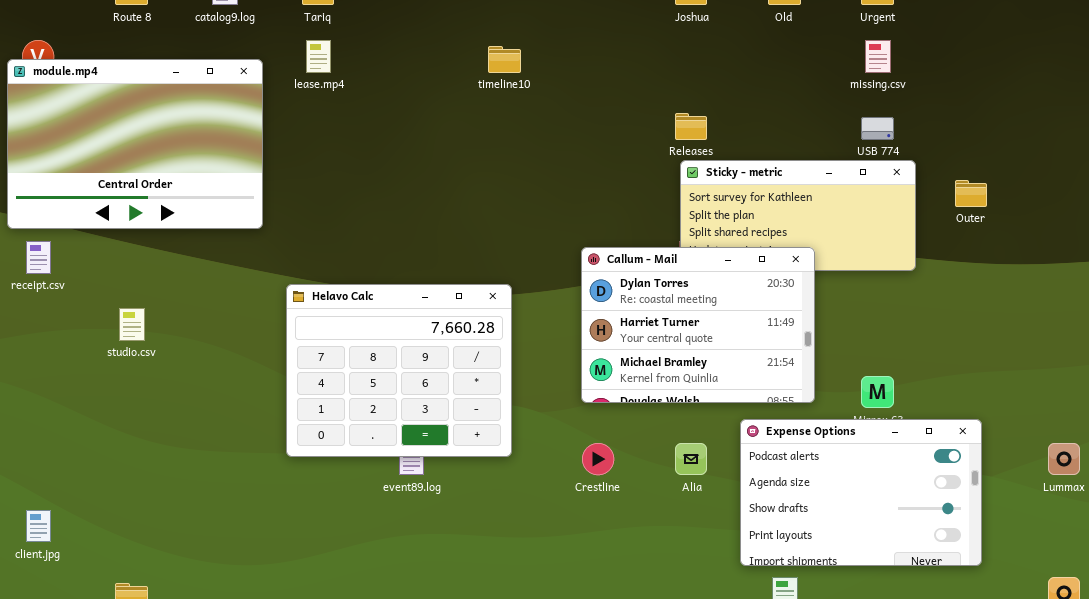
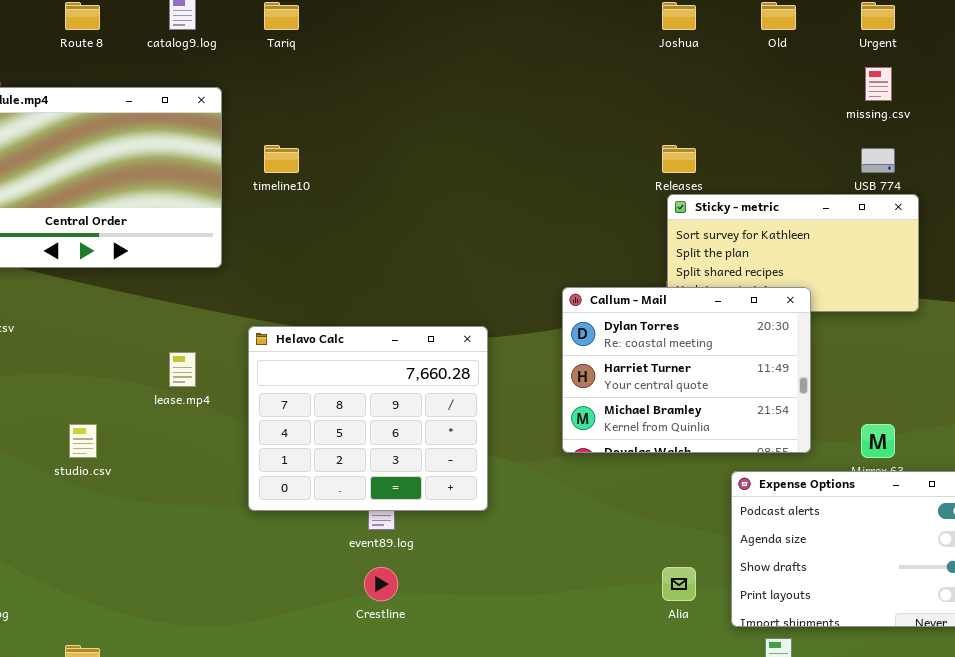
lease.mp4: [306,40,331,73] -> [169,352,196,387], moved
timeline10: [488,46,521,73] -> [264,145,299,173], moved
studio.csv: [119,308,145,341] -> [69,424,97,458], moved
Crestline: [582,443,614,475] -> [364,567,398,601], moved
Alia: [675,443,707,475] -> [662,567,696,601], moved

